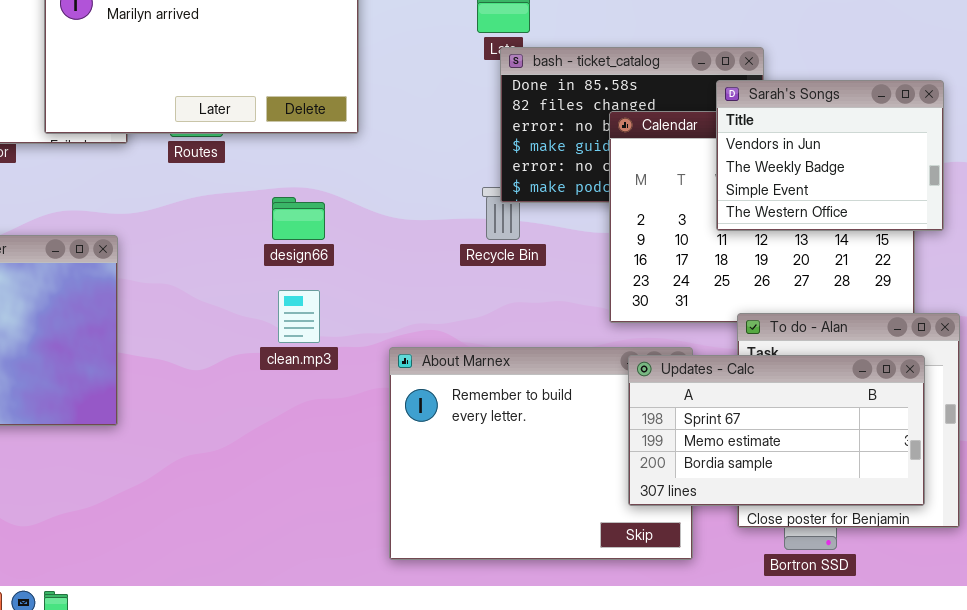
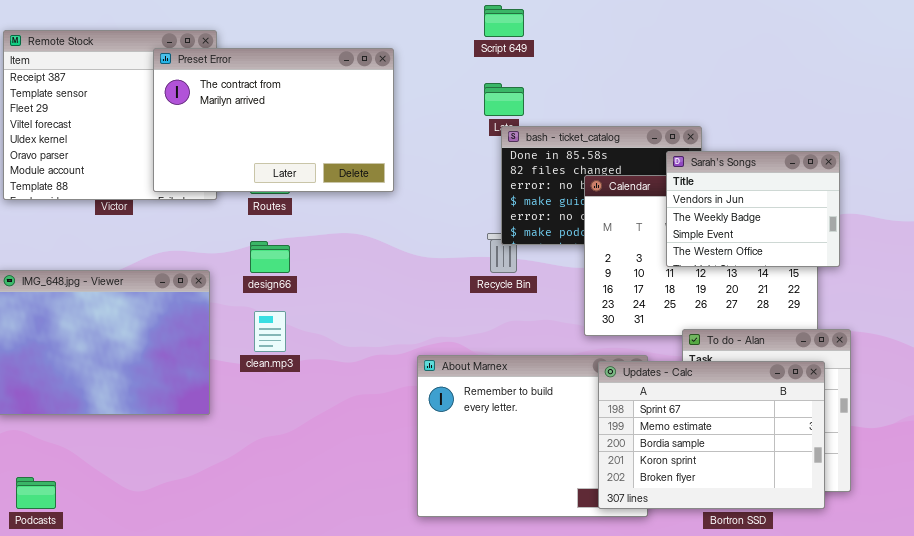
design66: [272,197,325,240] -> [250,241,290,273], moved
clean.mp3: [278,290,320,343] -> [254,311,286,352], moved
Updates - Calc: [628,355,925,506] -> [598,361,825,509], resized

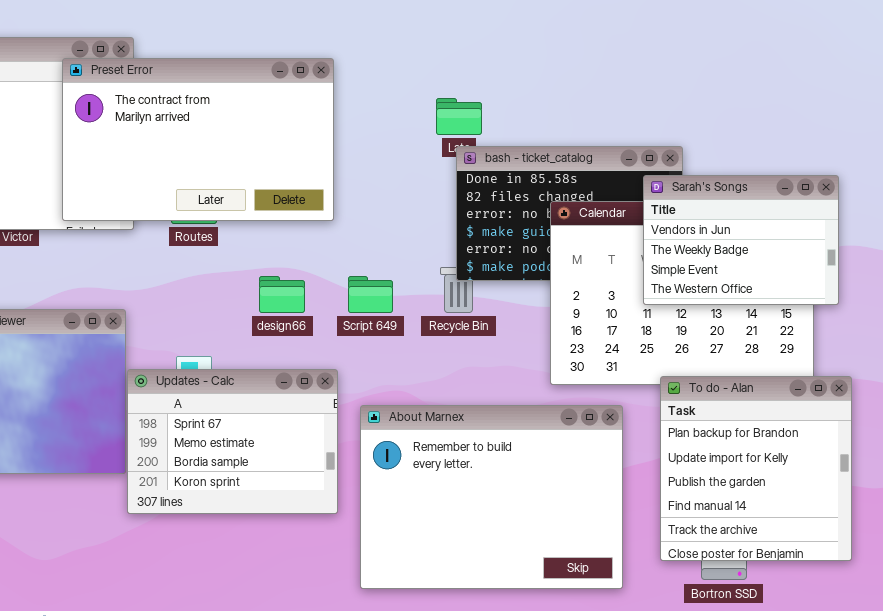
Script 649: [484,5,524,37] -> [348,276,393,313], moved
design66: [250,241,290,273] -> [259,276,305,313], moved
Updates - Calc: [598,361,825,509] -> [127,369,338,514], moved, resized

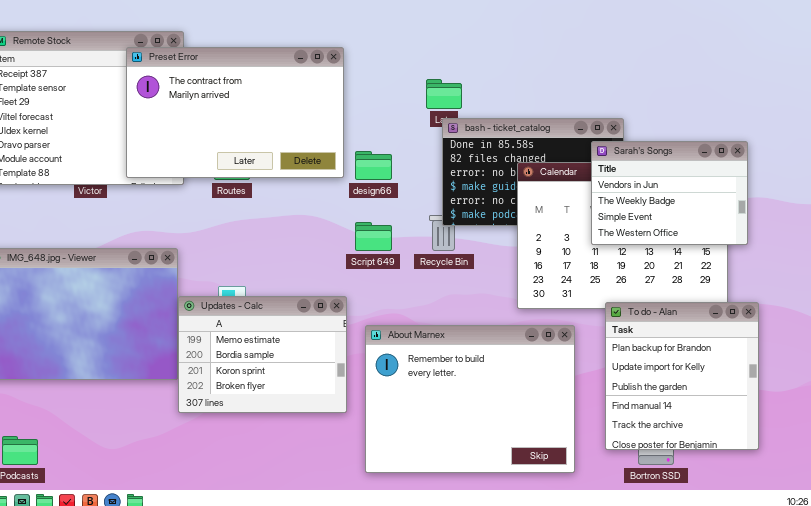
design66: [259,276,305,313] -> [355,151,392,180], moved
Updates - Calc: [127,369,338,514] -> [178,296,347,413], scrolled down 1 row

